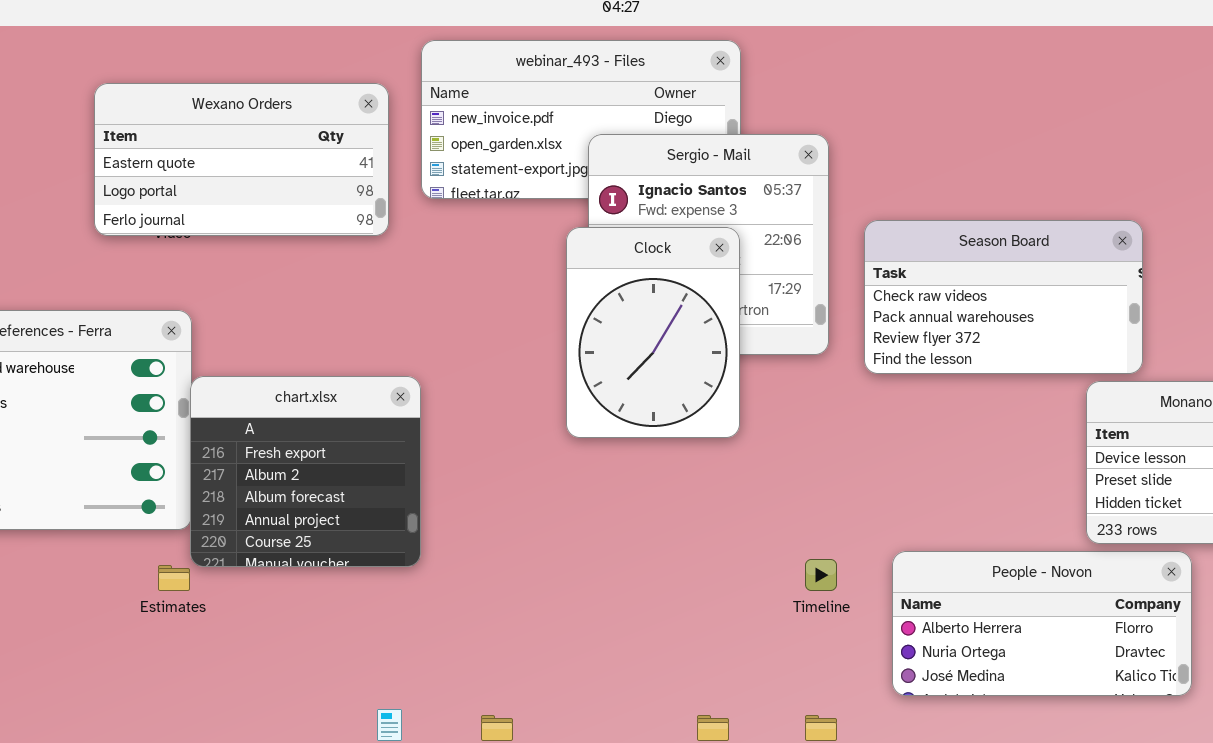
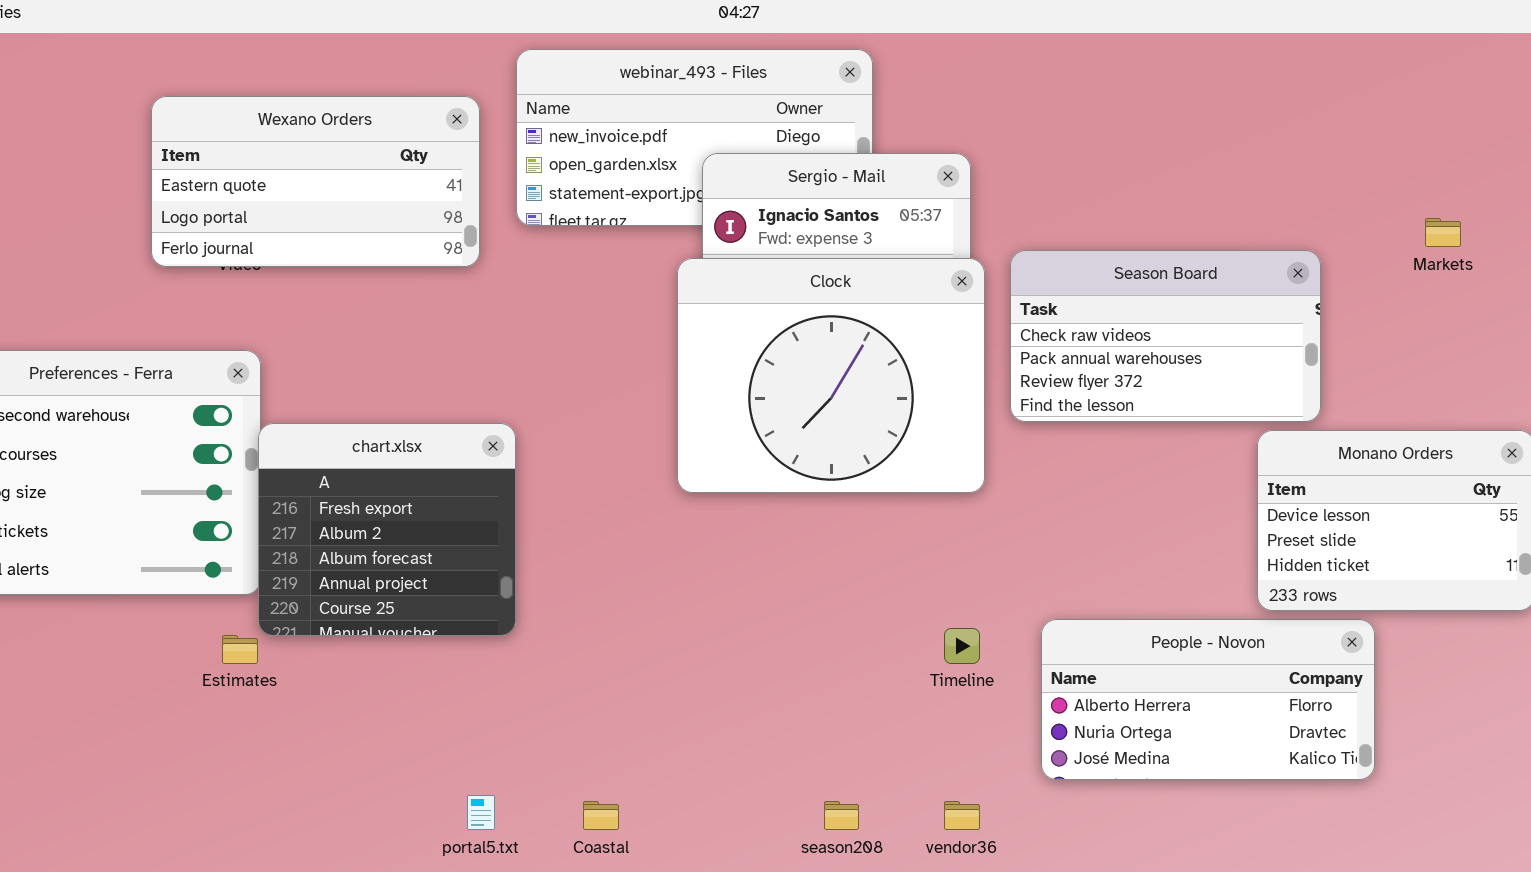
Clock: [566,227,740,438] -> [677,258,985,493], resized

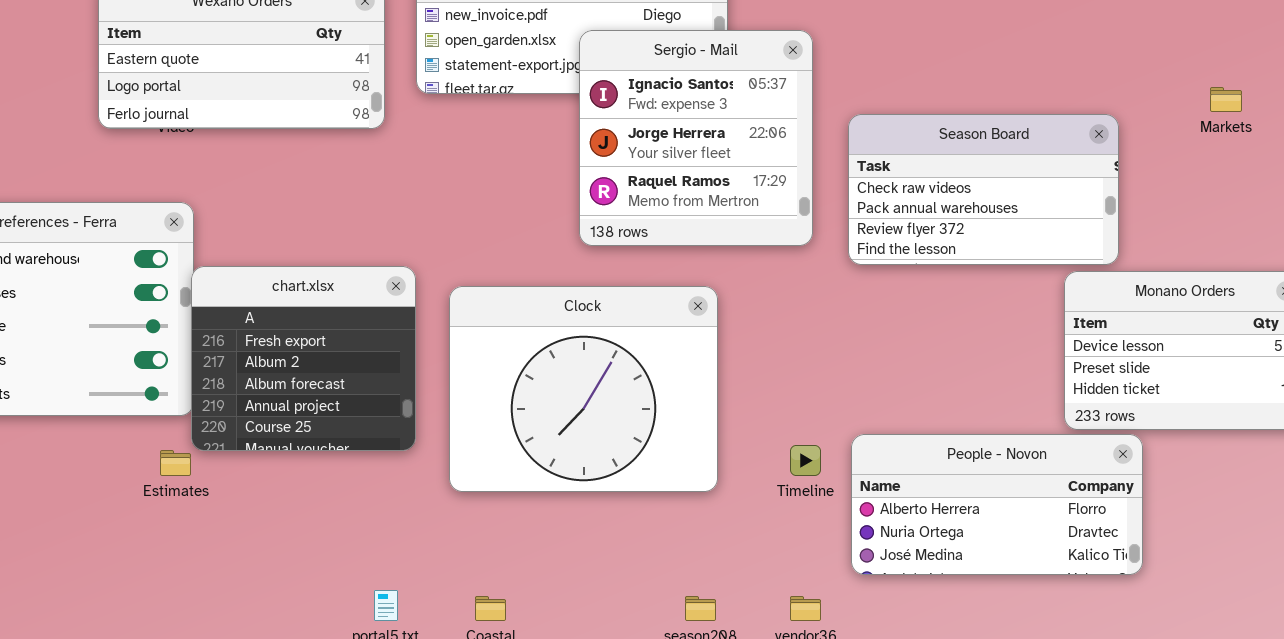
Clock: [677,258,985,493] -> [449,286,718,492], moved
People - Novon: [1041,619,1375,780] -> [851,434,1143,575], moved

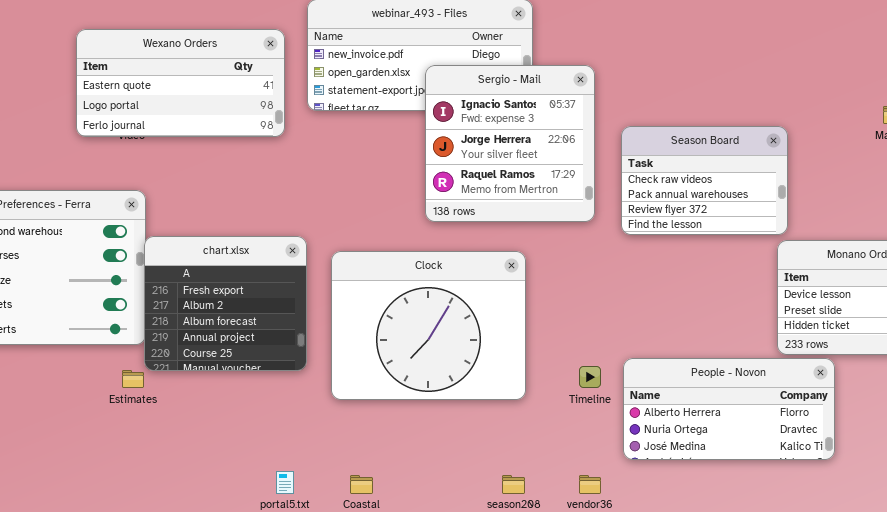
Season Board: [848,114,1119,265] -> [621,126,788,235], resized

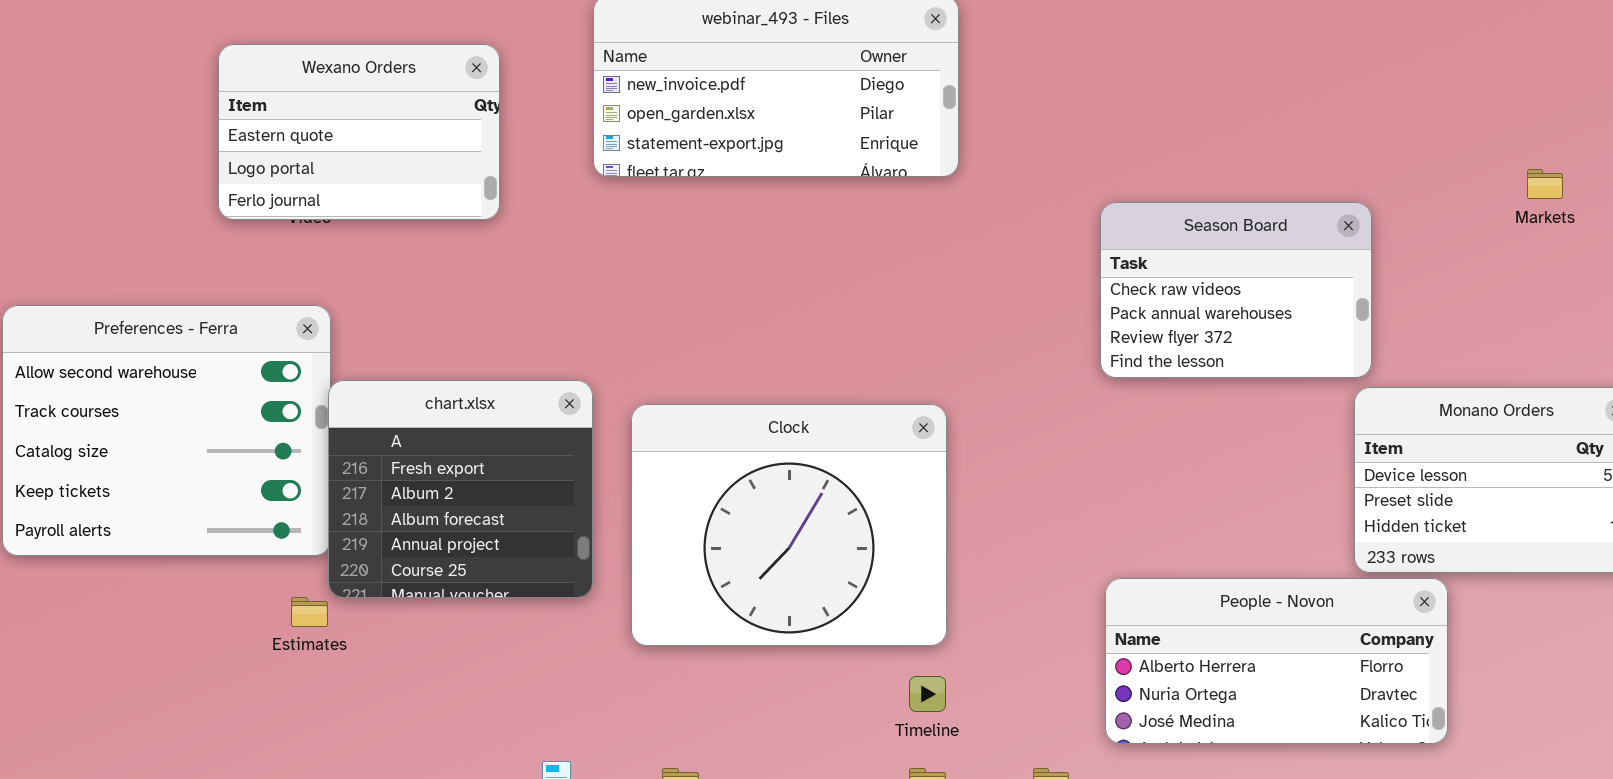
Wexano Orders: [76,29,285,137] -> [218,44,500,220], resized
Sergio - Mail: [425,65,595,222] -> none, closed
Timeline: [579,366,601,388] -> [909,676,946,712], moved

